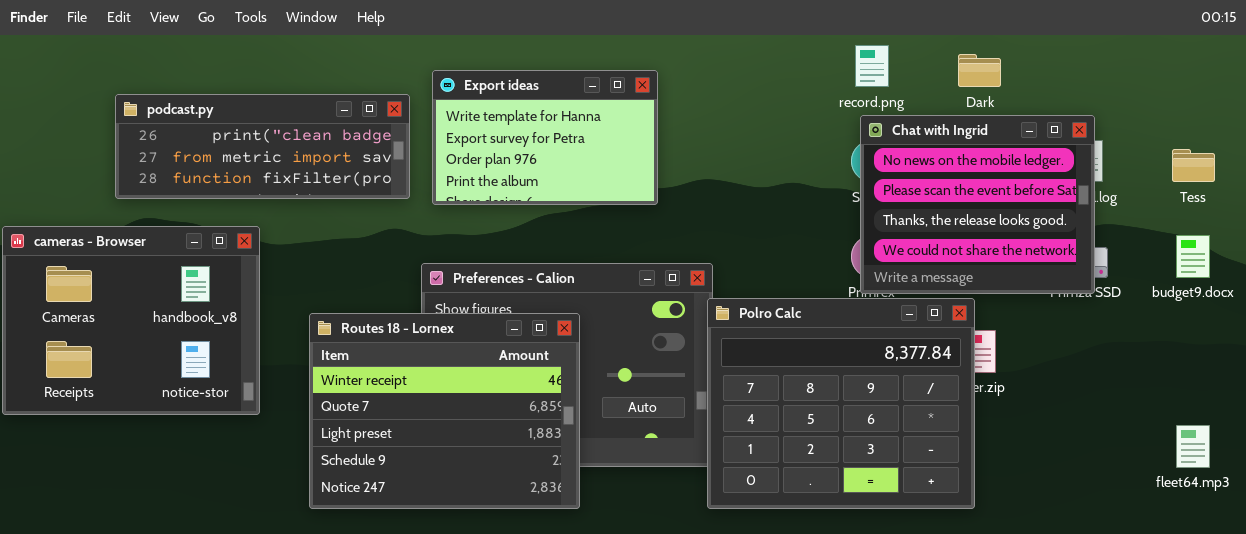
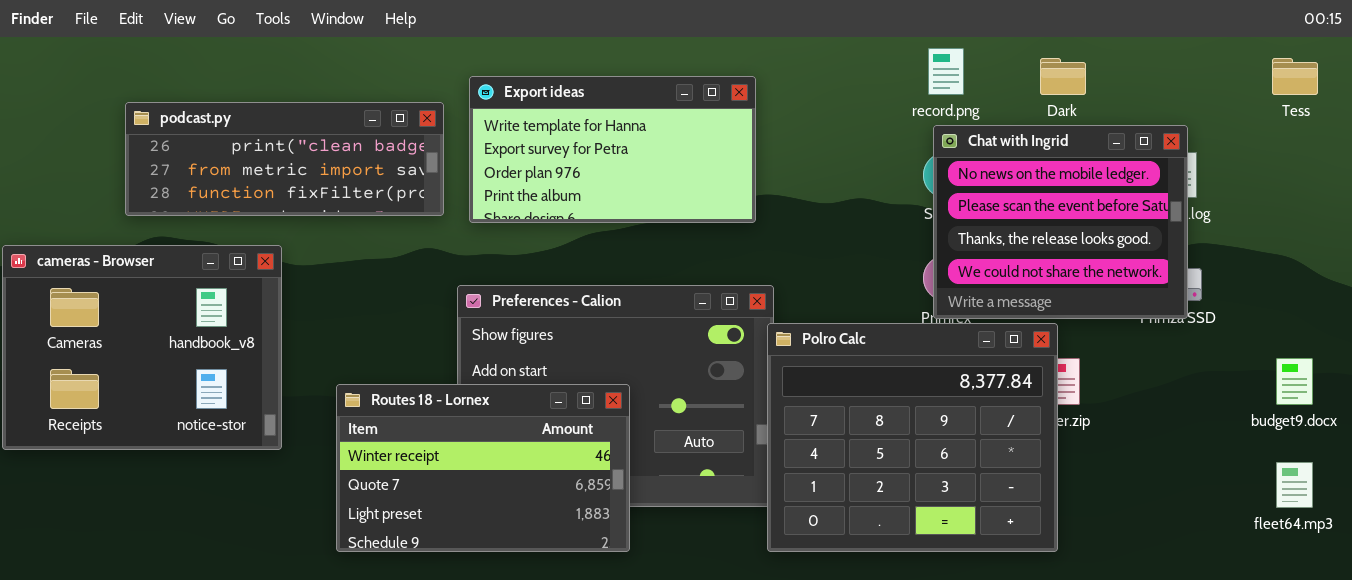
Export ideas: [432,70,658,205] -> [469,76,756,223], resized
Tess: [1172,149,1215,182] -> [1272,58,1318,95], moved
budget9.docx: [1176,235,1210,278] -> [1276,358,1313,405], moved
Routes 18 - Lornex: [309,313,580,509] -> [336,384,630,552], resized

